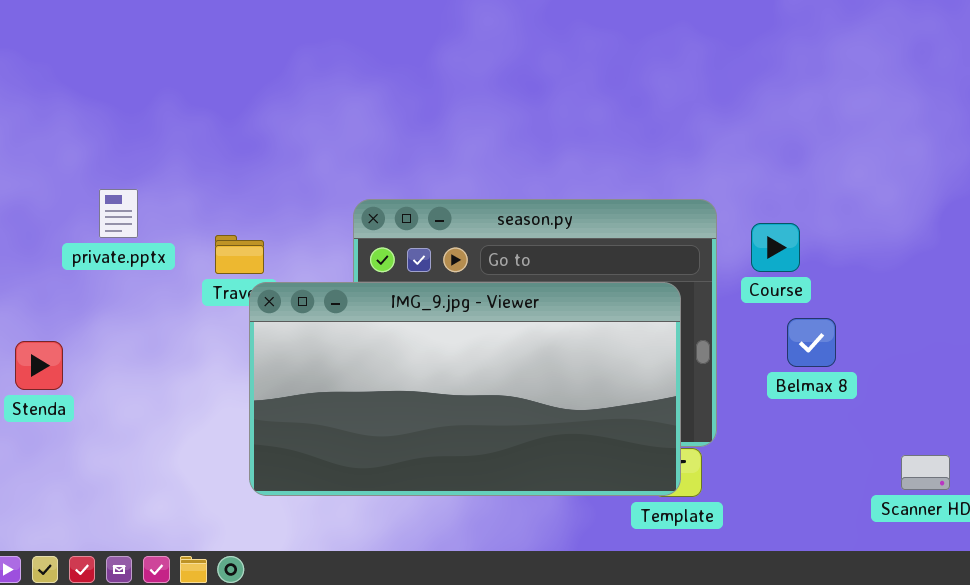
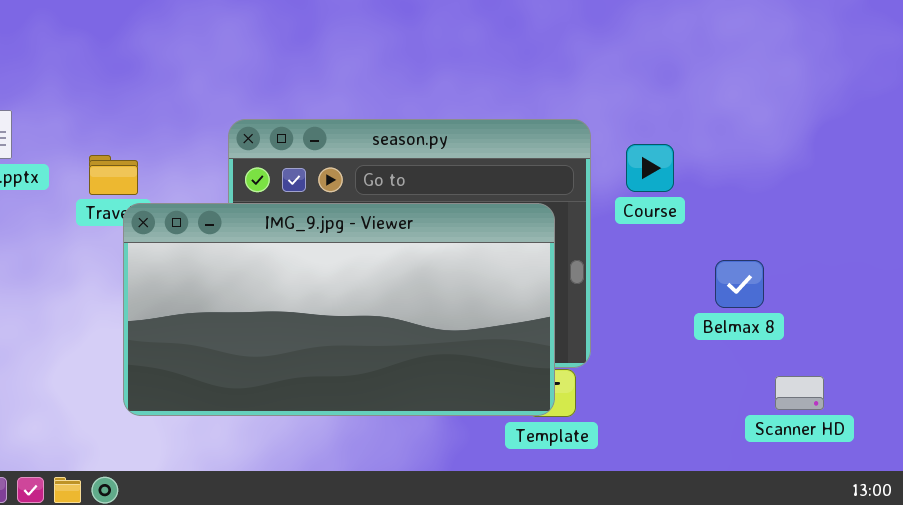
Belmax 8: [787,318,836,367] -> [715,260,764,308], moved

